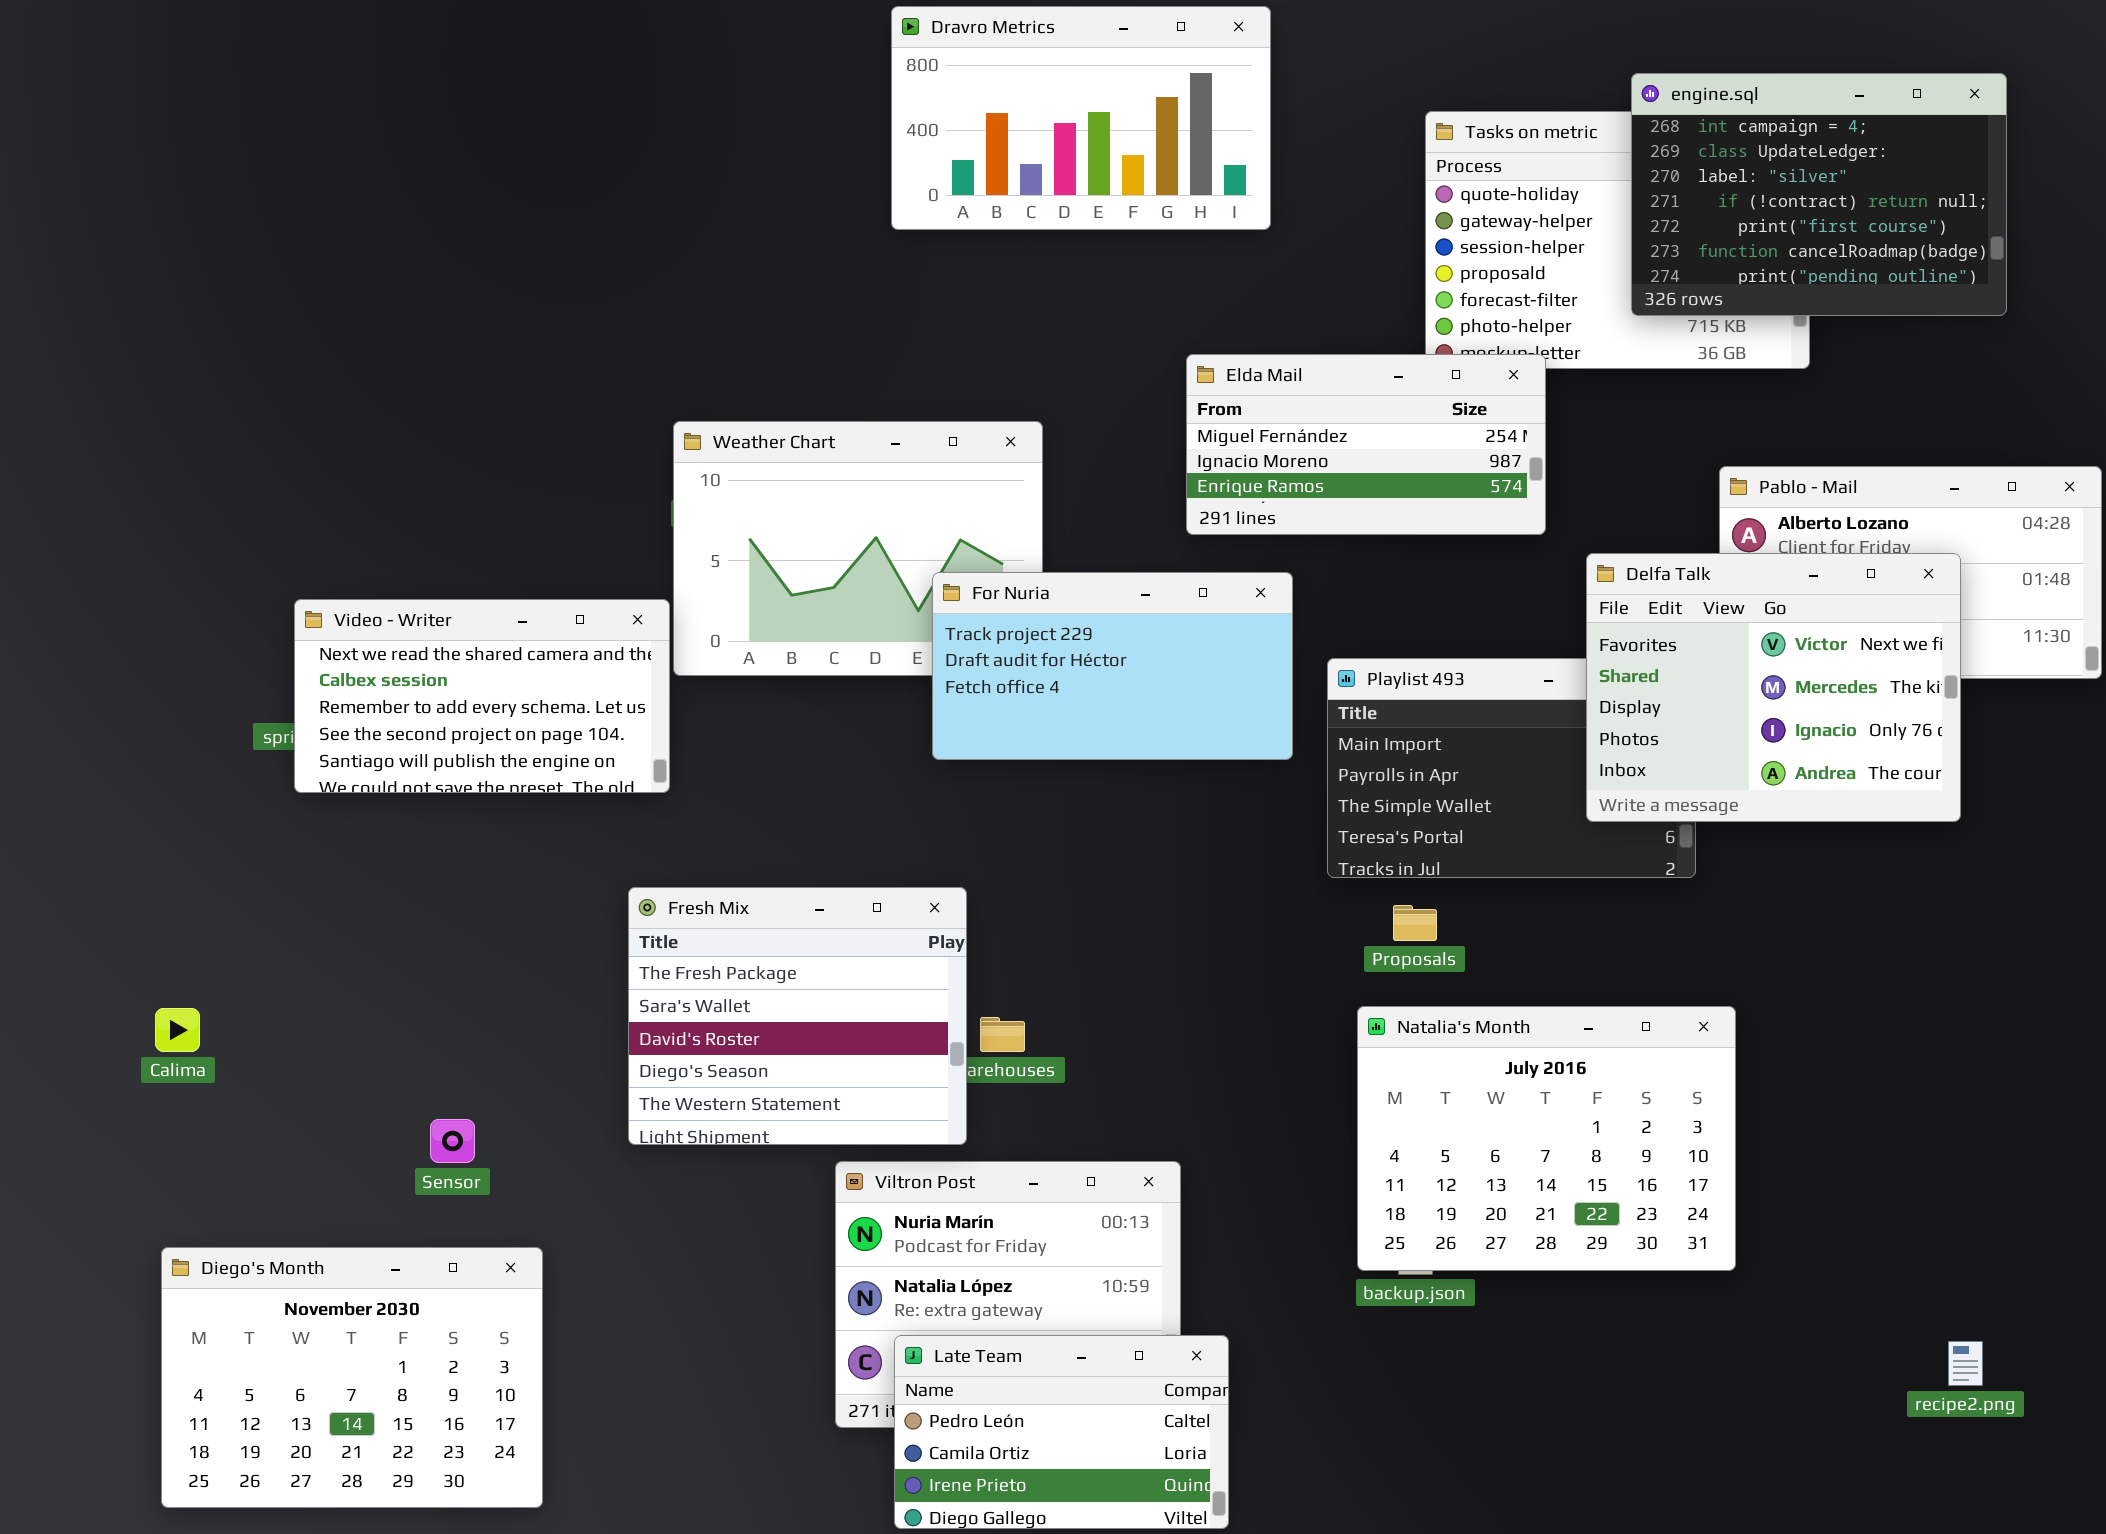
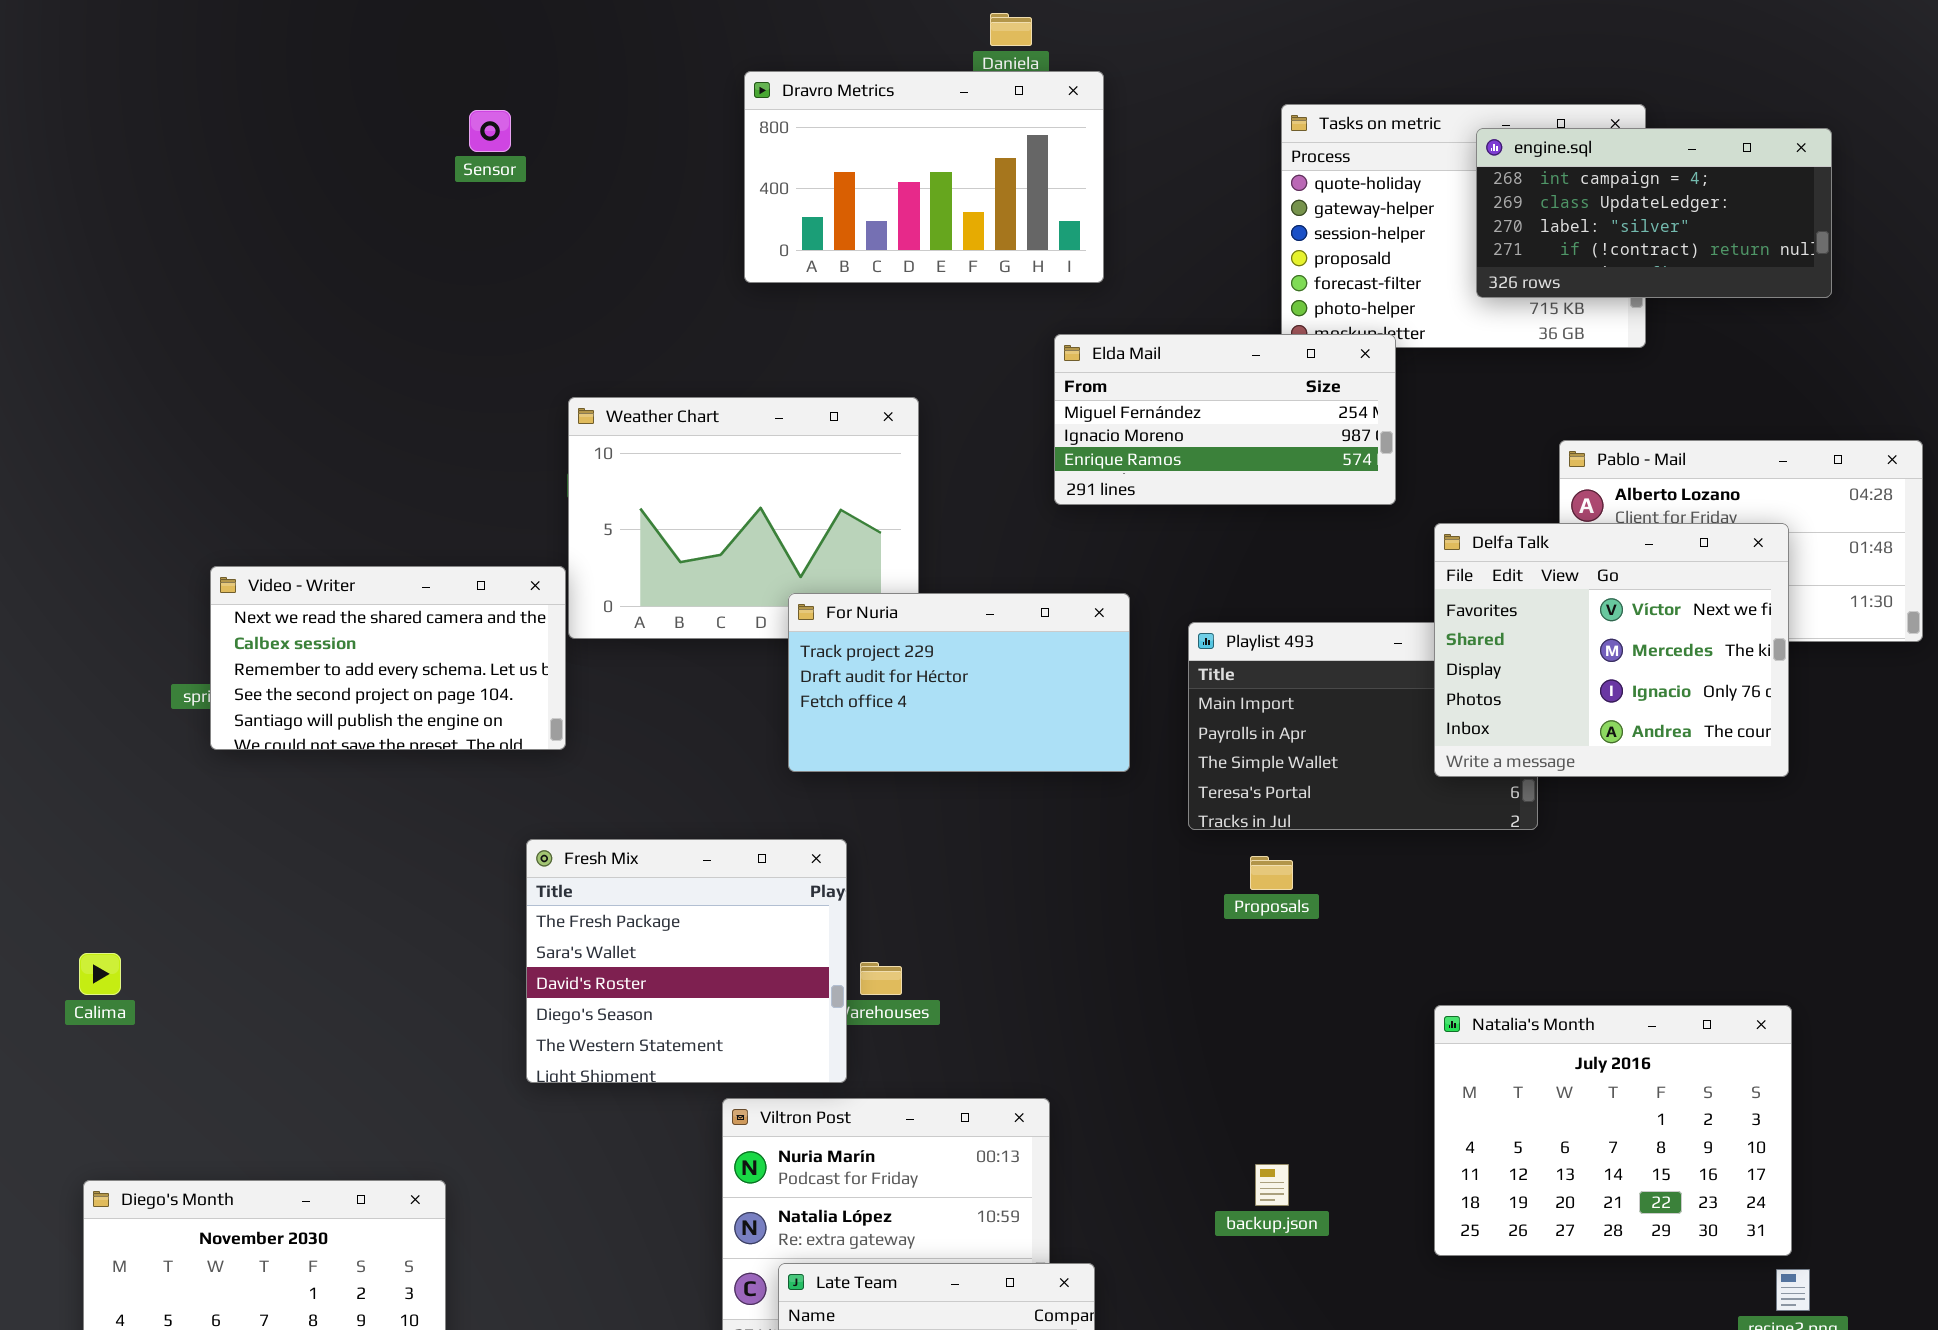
Dravro Metrics: [891,6,1271,230] -> [744,71,1104,283], moved
engine.sql: [1631,73,2007,316] -> [1476,128,1832,298], resized
For Nuria: [932,572,1293,760] -> [788,593,1130,772], moved
Natalia's Month: [1357,1006,1736,1271] -> [1434,1005,1792,1256], moved
Sensor: [430,1119,475,1163] -> [469,110,511,152], moved

